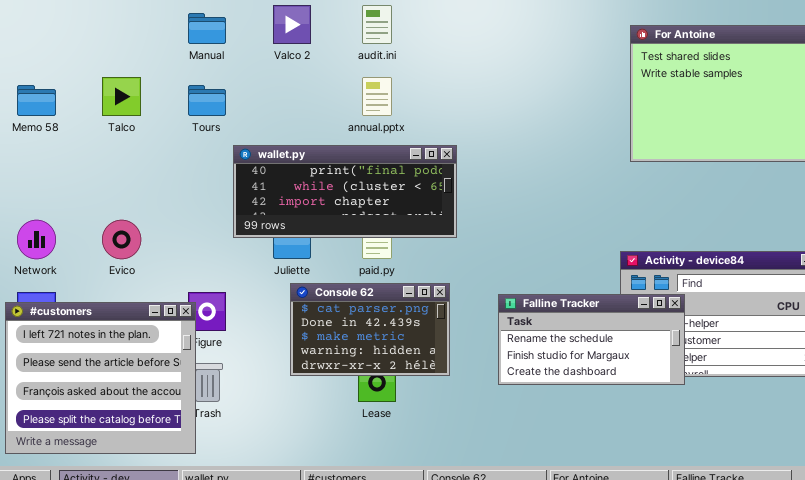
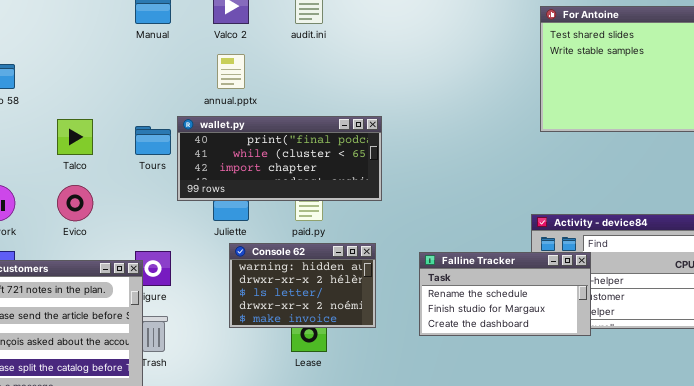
Talco: [102,77,141,116] -> [57,119,93,155], moved
annual.pptx: [362,77,392,116] -> [217,54,245,89], moved
Tours: [188,85,226,116] -> [135,126,171,155], moved
Console 62: [290,283,450,376] -> [229,243,376,328], scrolled down 3 rows

